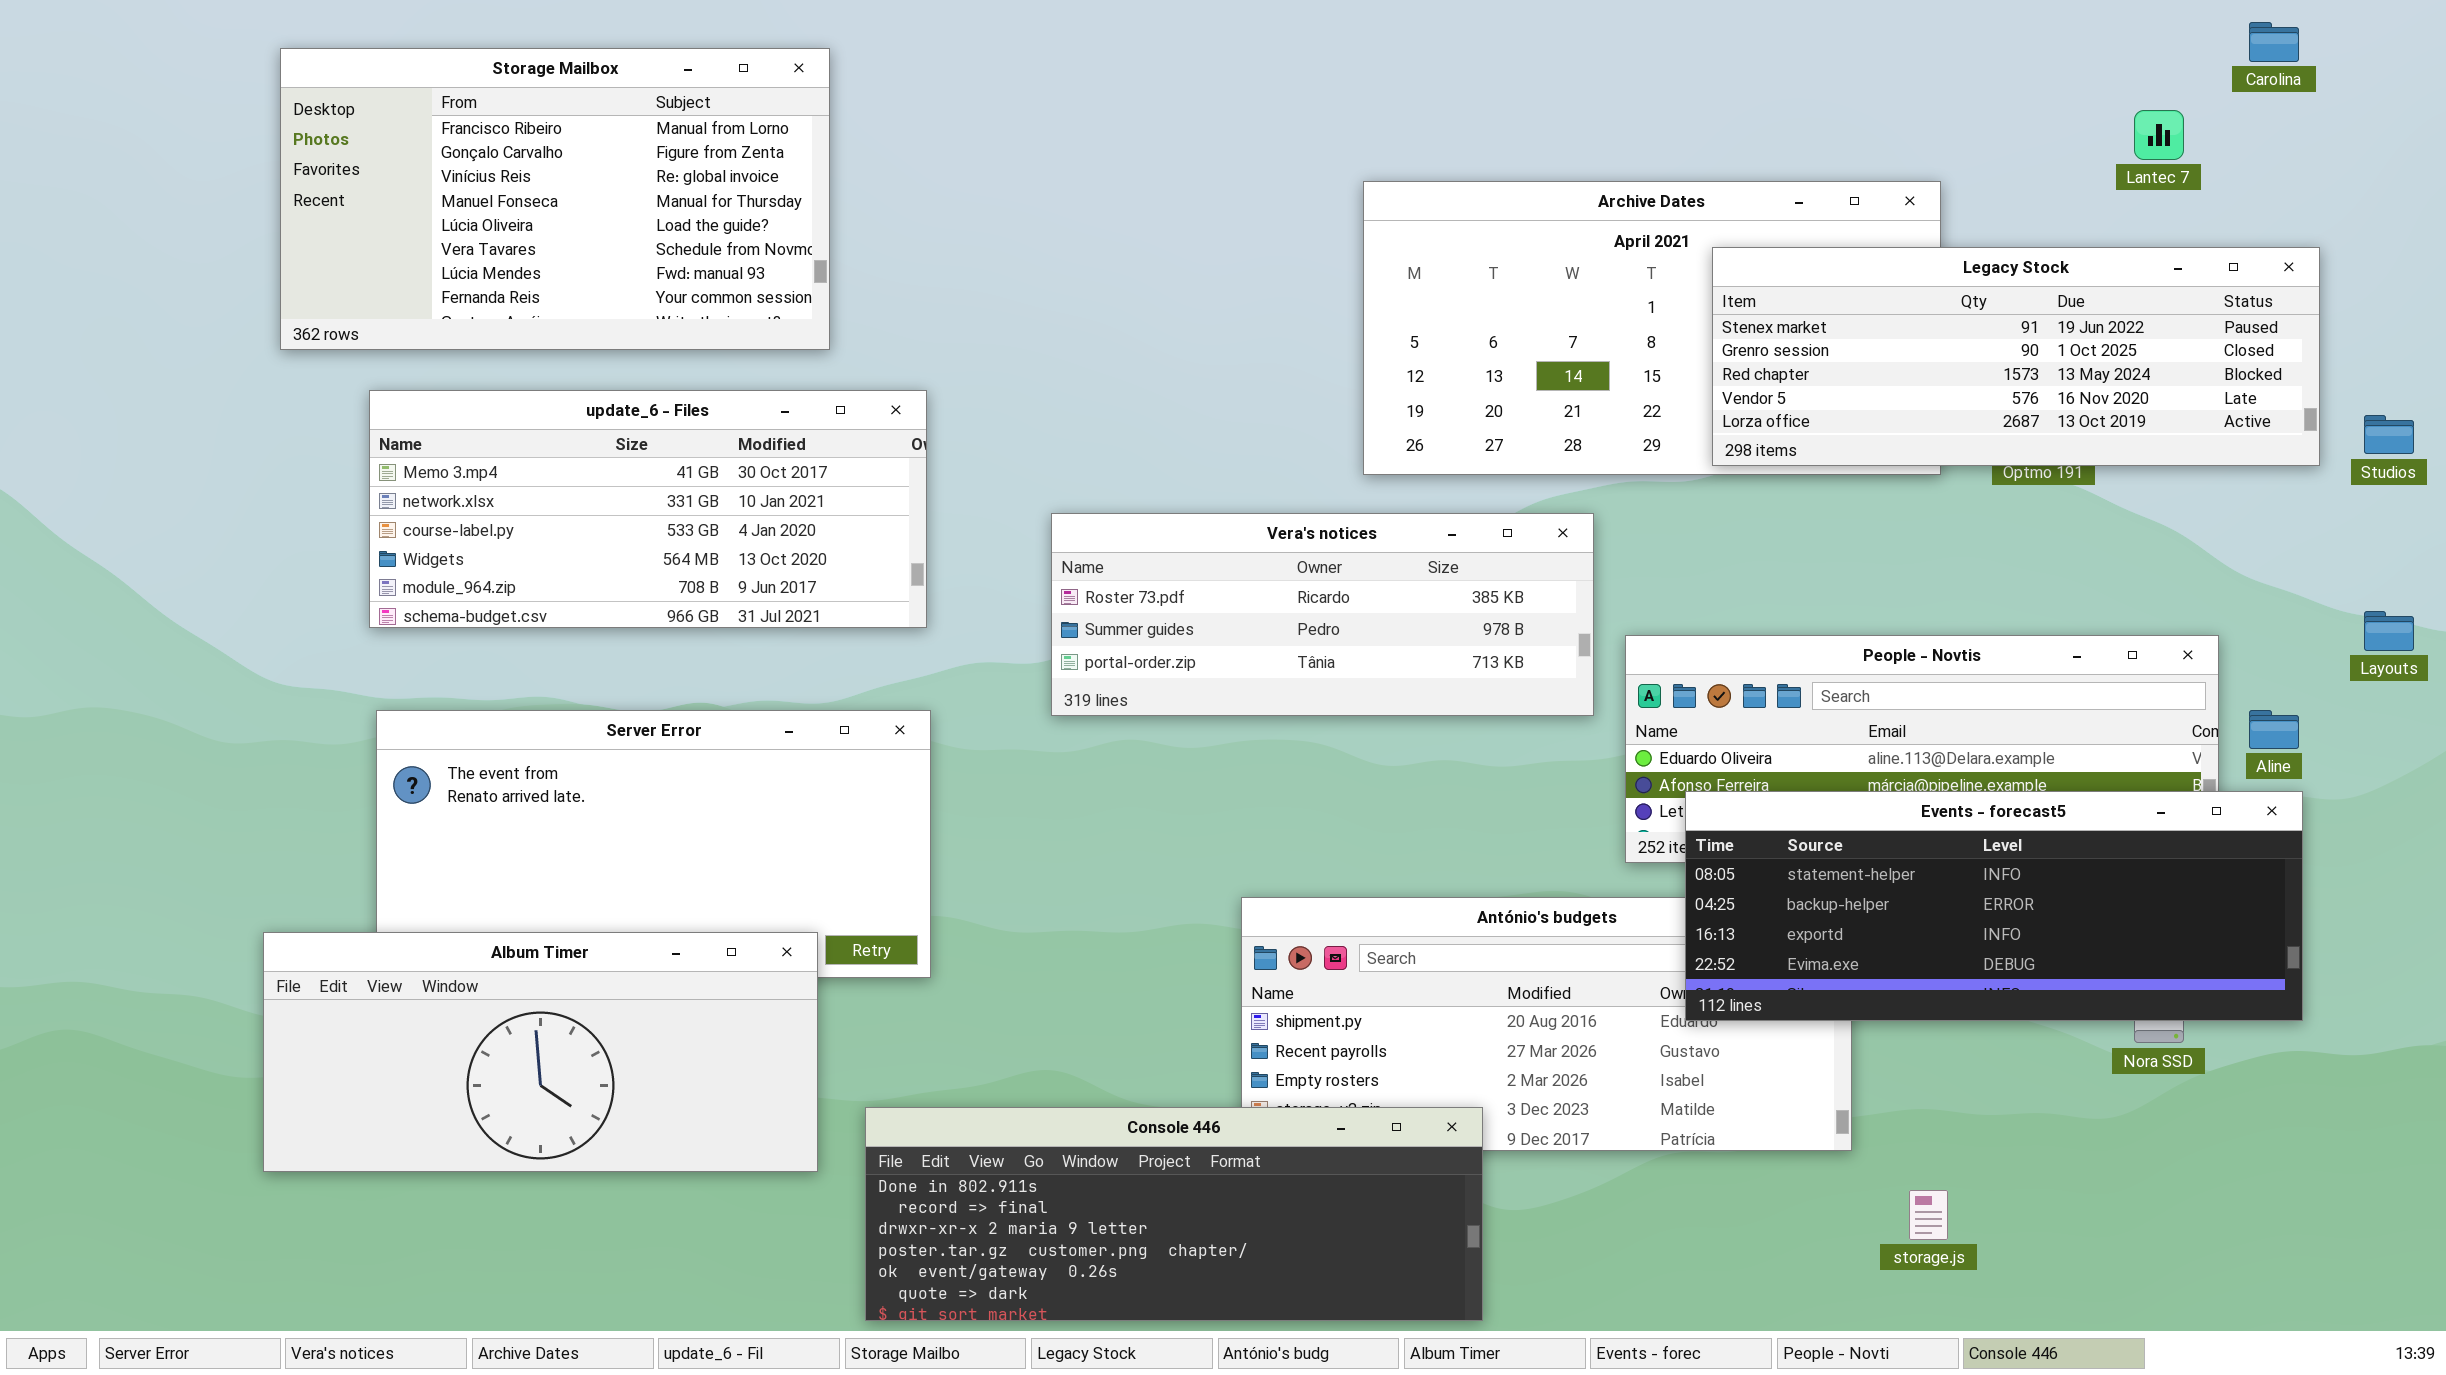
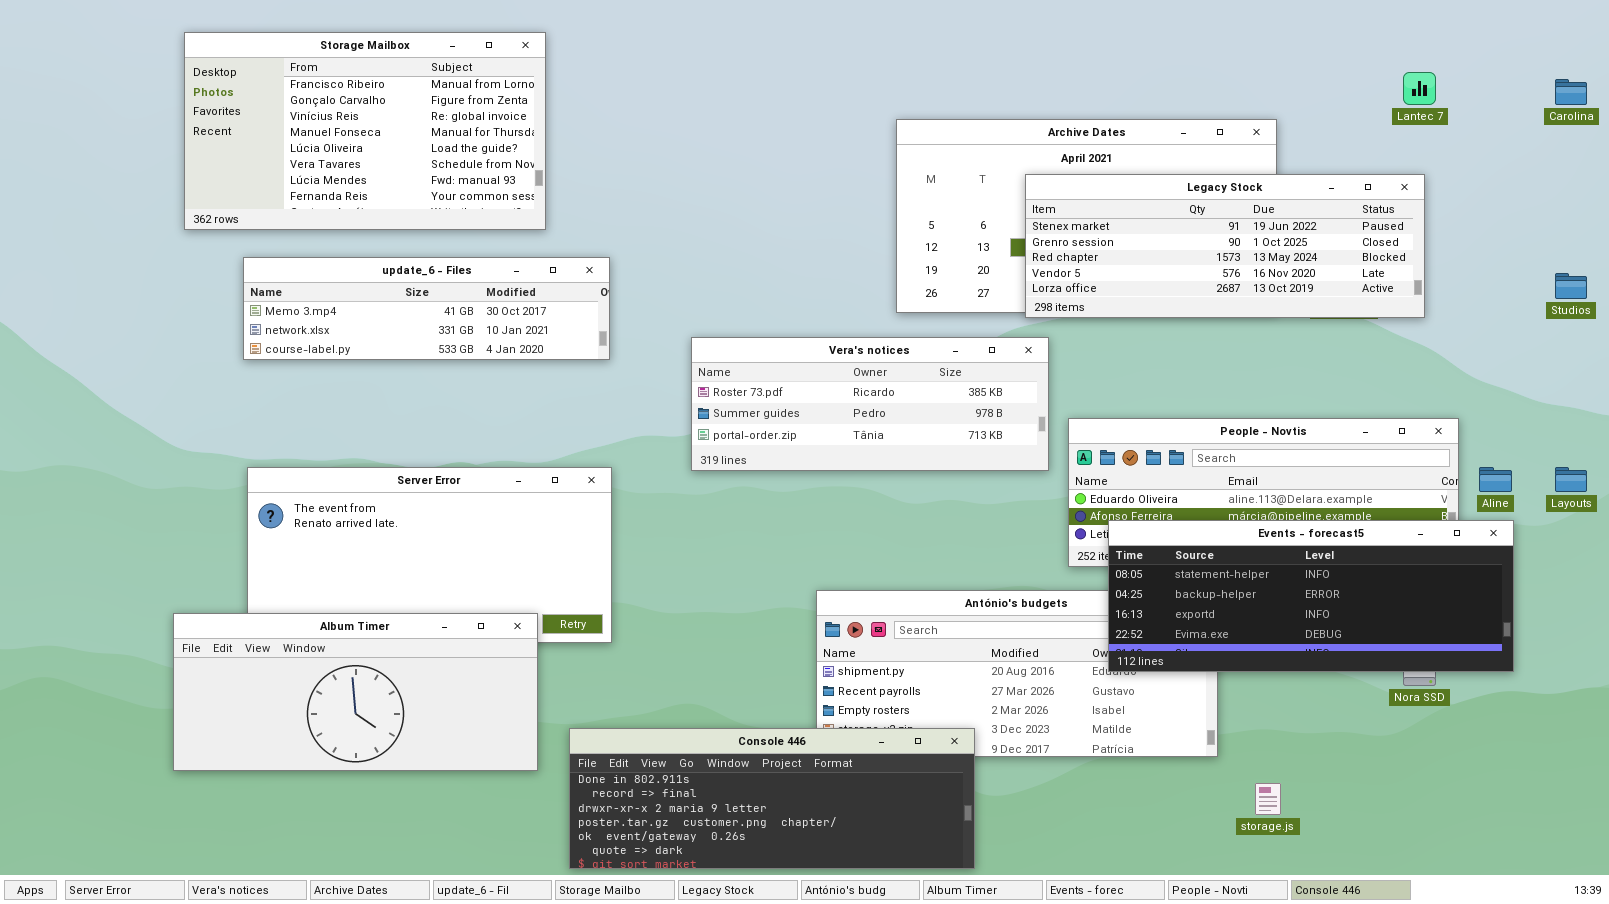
Carolina: [2249,22,2299,62] -> [1555,79,1587,105], moved
Legacy Stock: [1712,247,2320,466] -> [1025,174,1425,318], moved
update_6 - Files: [369,390,927,628] -> [243,257,610,360], resized
Layouts: [2364,611,2414,651] -> [1555,467,1587,492], moved

